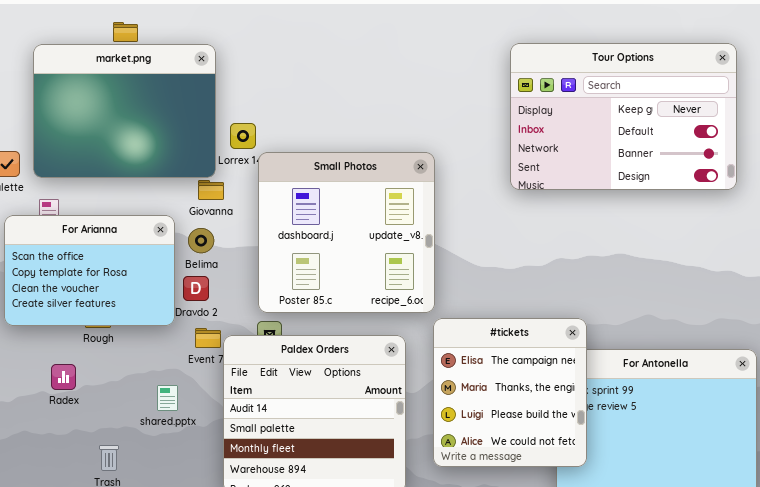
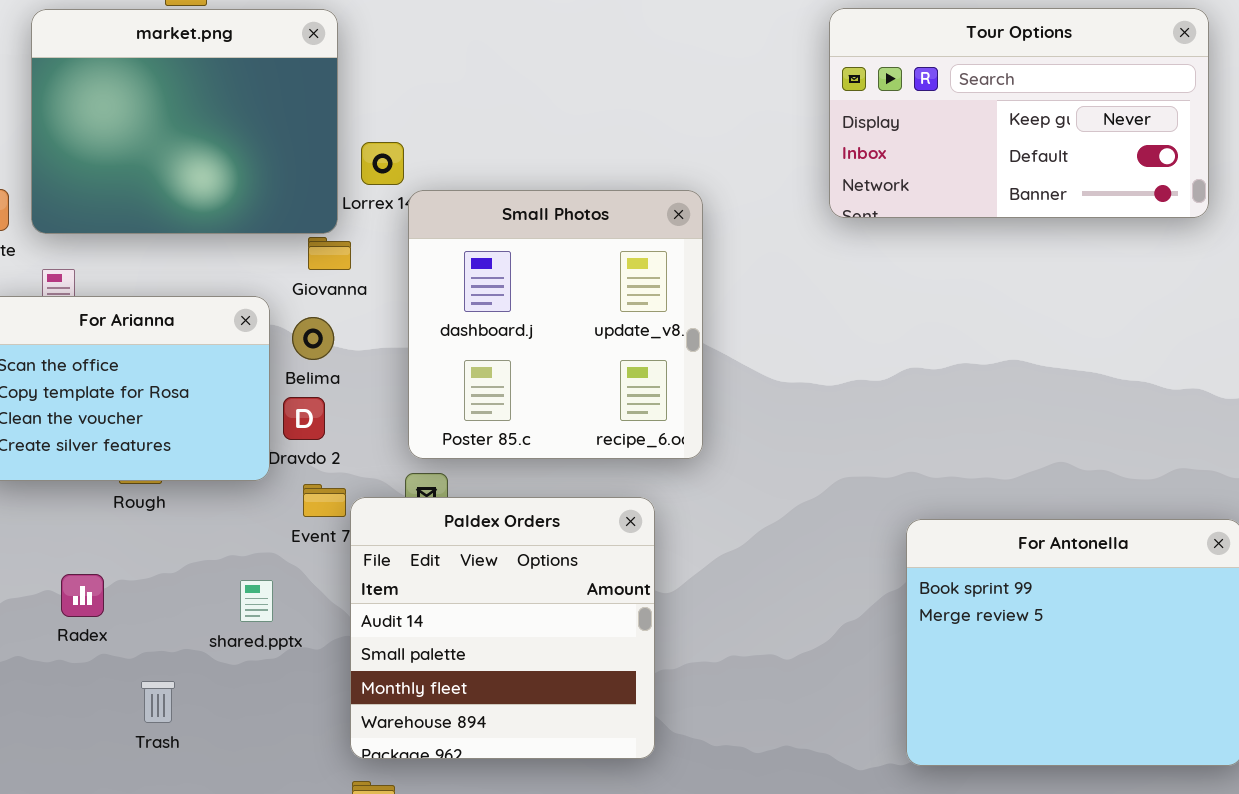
Tour Options: [510,43,737,190] -> [829,8,1209,218], resized
#tickets: [433,318,587,467] -> none, closed
Radex: [51,364,76,390] -> [61,574,104,617], moved

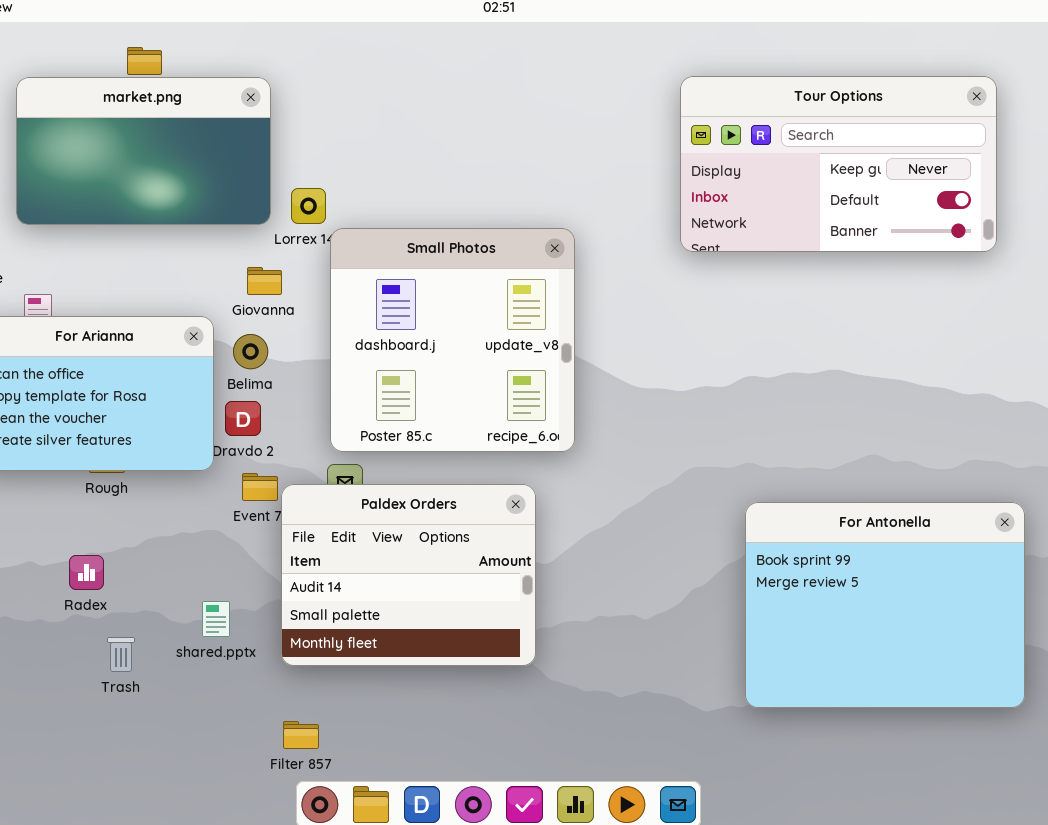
market.png: [31,9,338,234] -> [16,77,271,225], resized
Paldex Orders: [350,497,655,759] -> [281,484,536,666], resized
Radex: [61,574,104,617] -> [69,555,104,590], moved
shared.pptx: [240,580,273,622] -> [202,601,230,637], moved

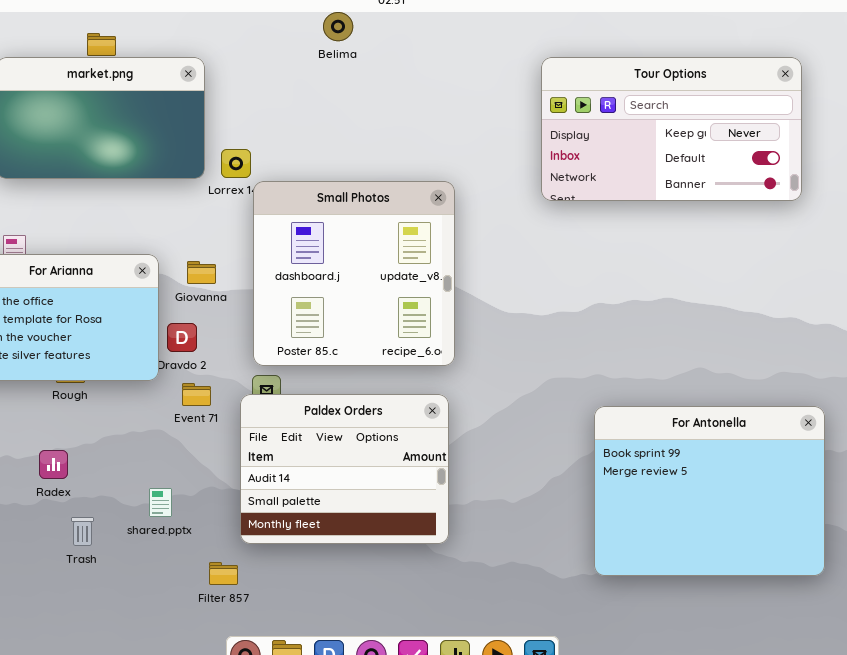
Giovanna: [247,267,282,295] -> [187,261,216,284], moved
Belima: [233,334,268,369] -> [323,12,353,41], moved
Paldex Orders: [281,484,536,666] -> [240,394,449,544], moved
Filter 857: [283,721,319,749] -> [209,562,238,585], moved

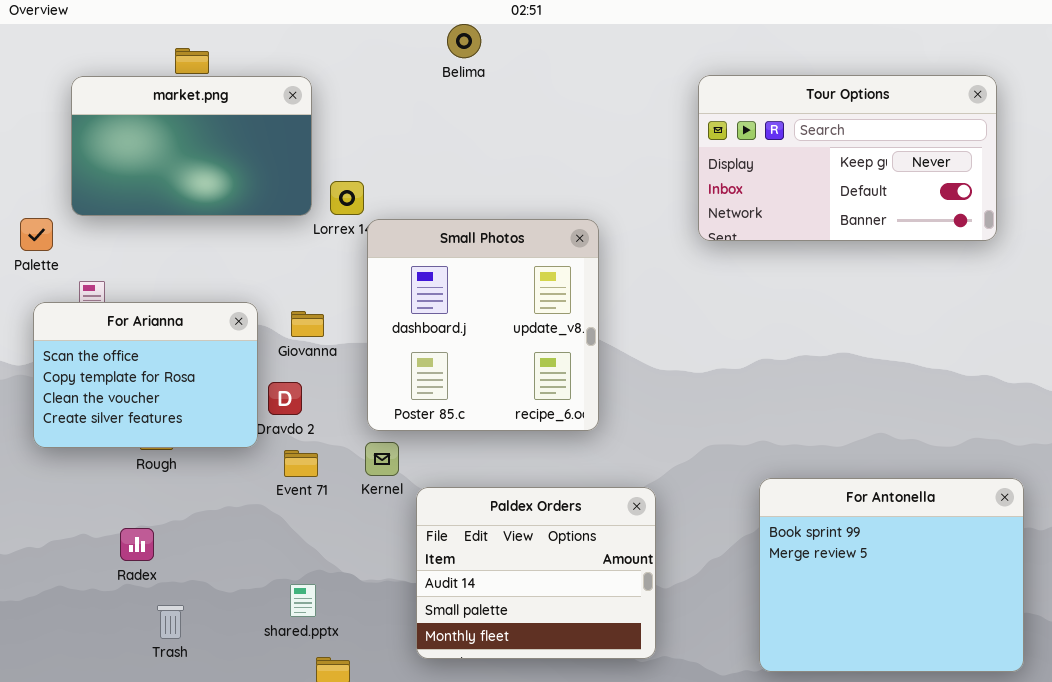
Paldex Orders: [240,394,449,544] -> [416,487,656,659], moved
shared.pptx: [149,488,172,517] -> [290,584,316,617], moved

